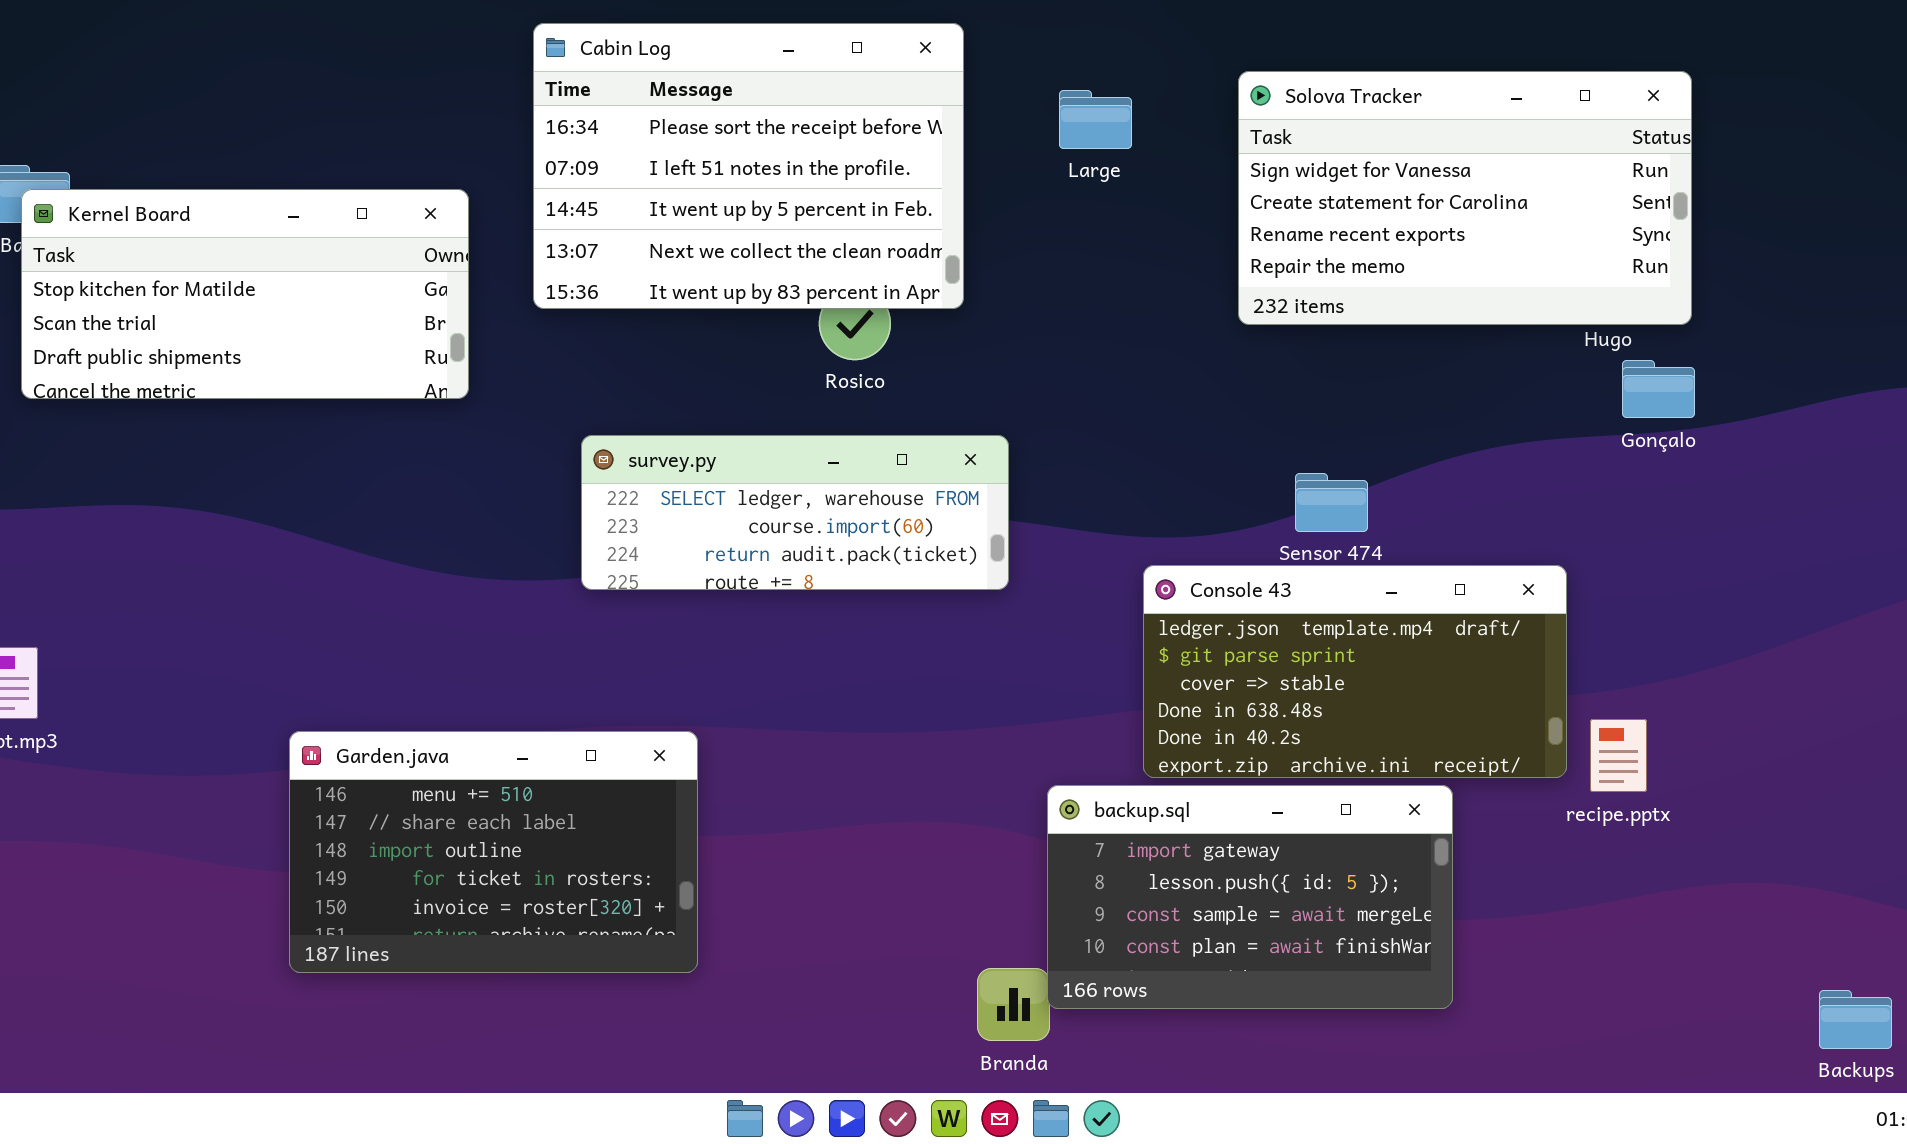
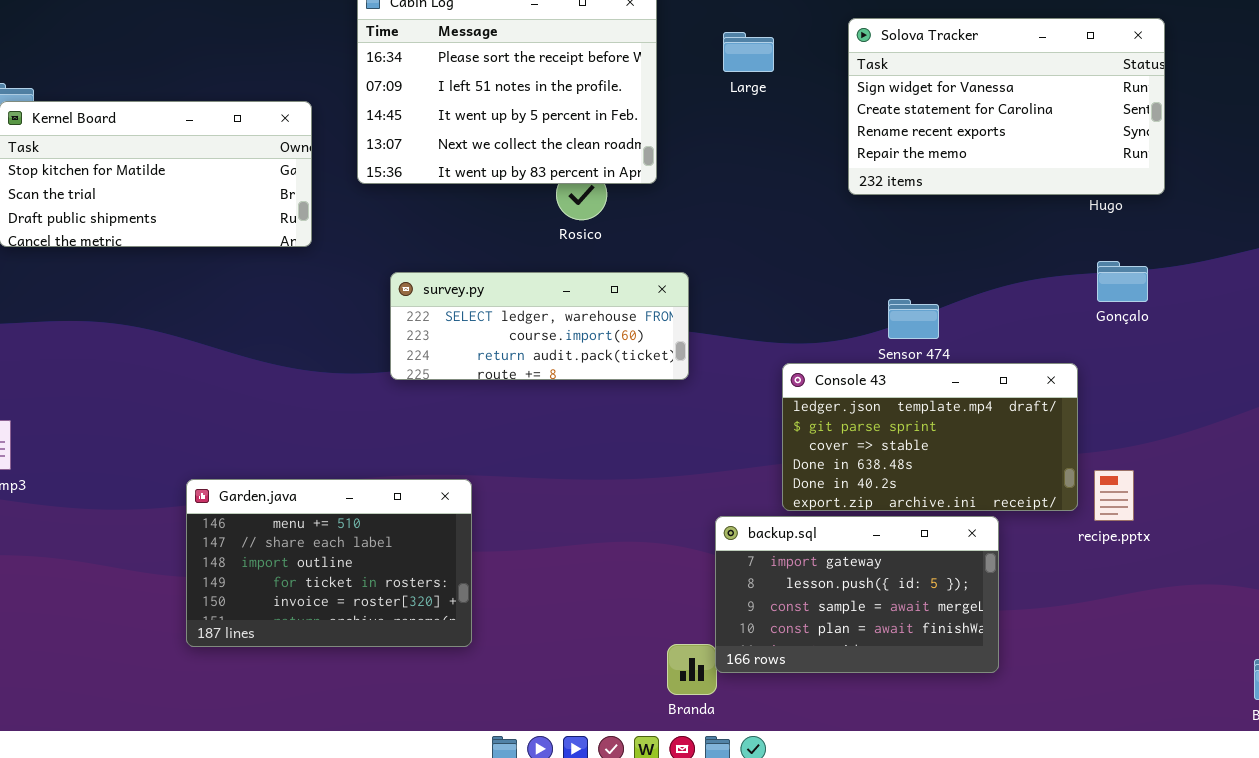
Gonçalo: [1622,360,1695,418] -> [1097,261,1148,302], moved

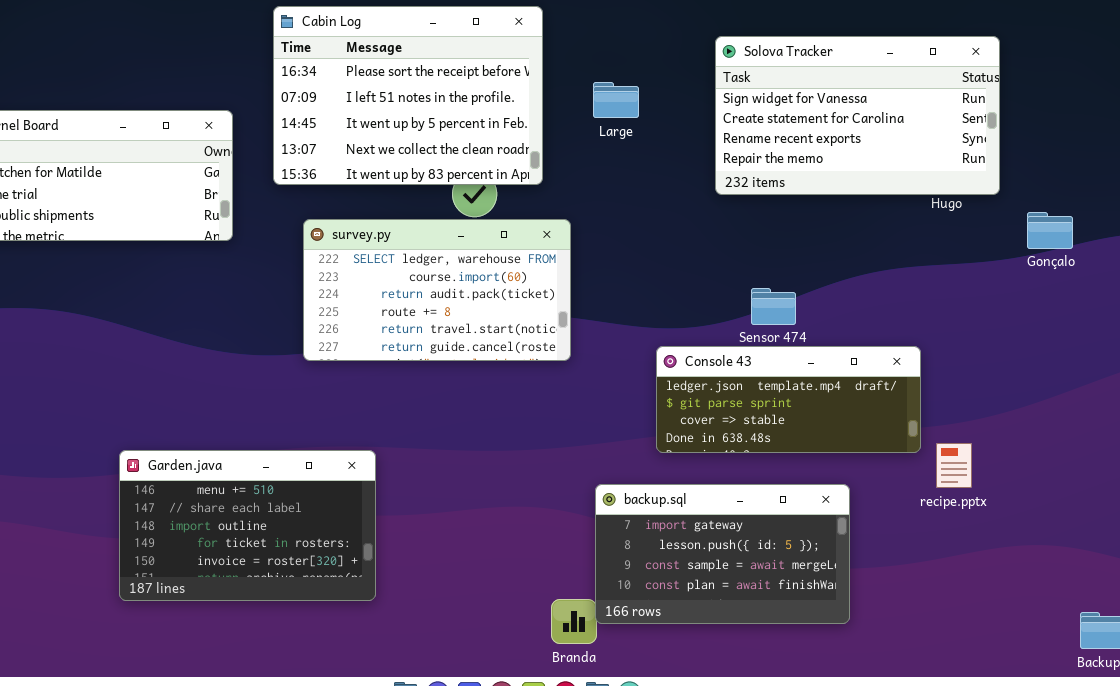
Large: [723,32,774,72] -> [593,82,639,118], moved
Gonçalo: [1097,261,1148,302] -> [1027,212,1073,249], moved
survey.py: [390,272,689,380] -> [303,219,571,361], resized
Console 43: [782,363,1078,511] -> [656,346,921,453], resized

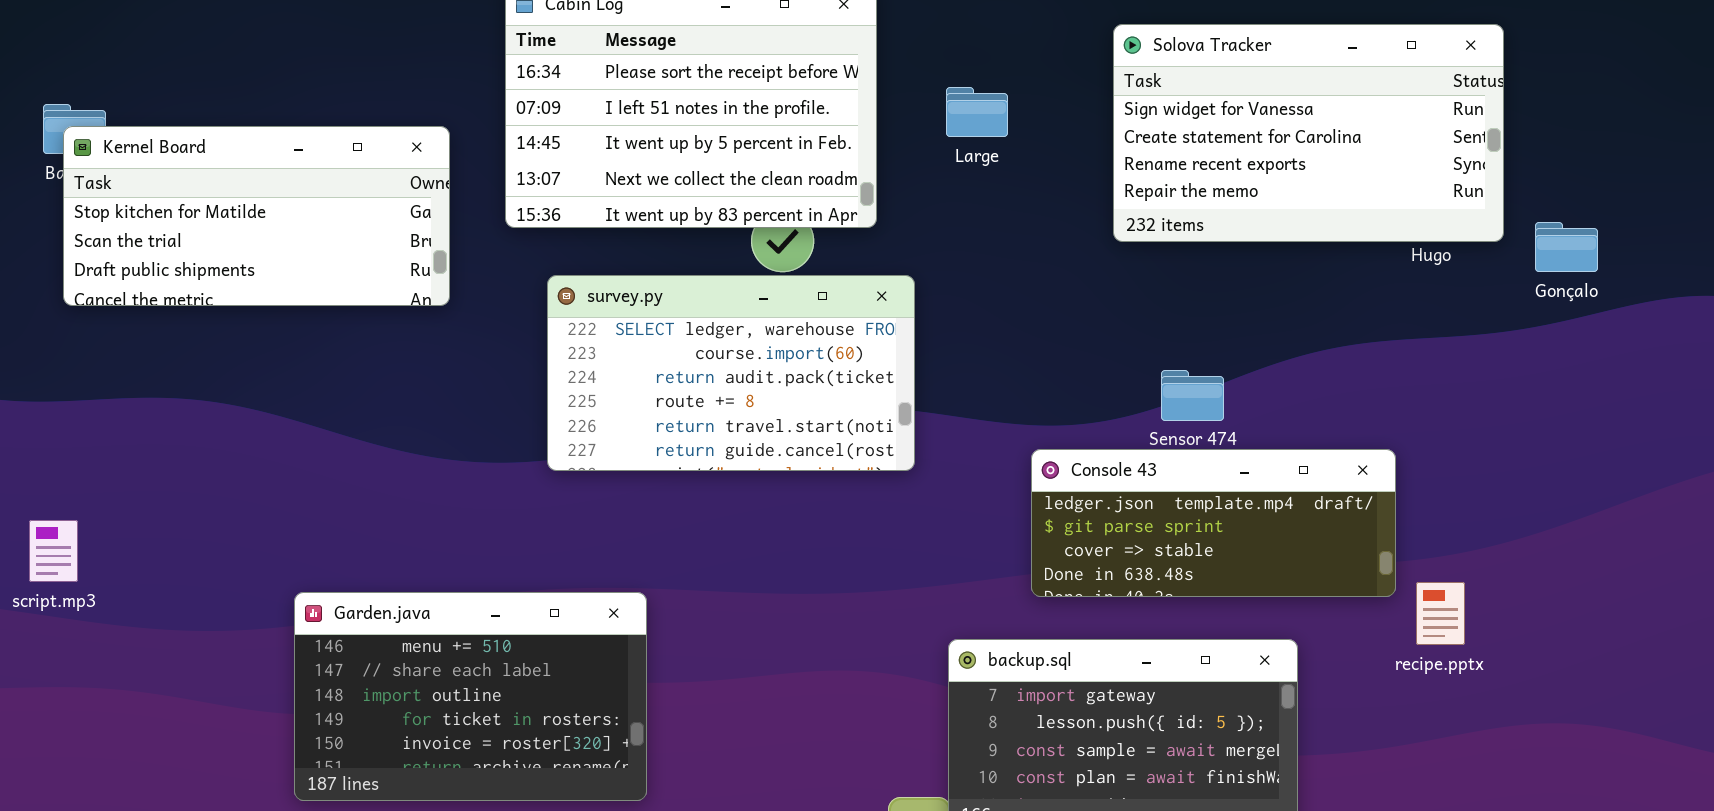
Gonçalo: [1027,212,1073,249] -> [1535,222,1598,272], moved

